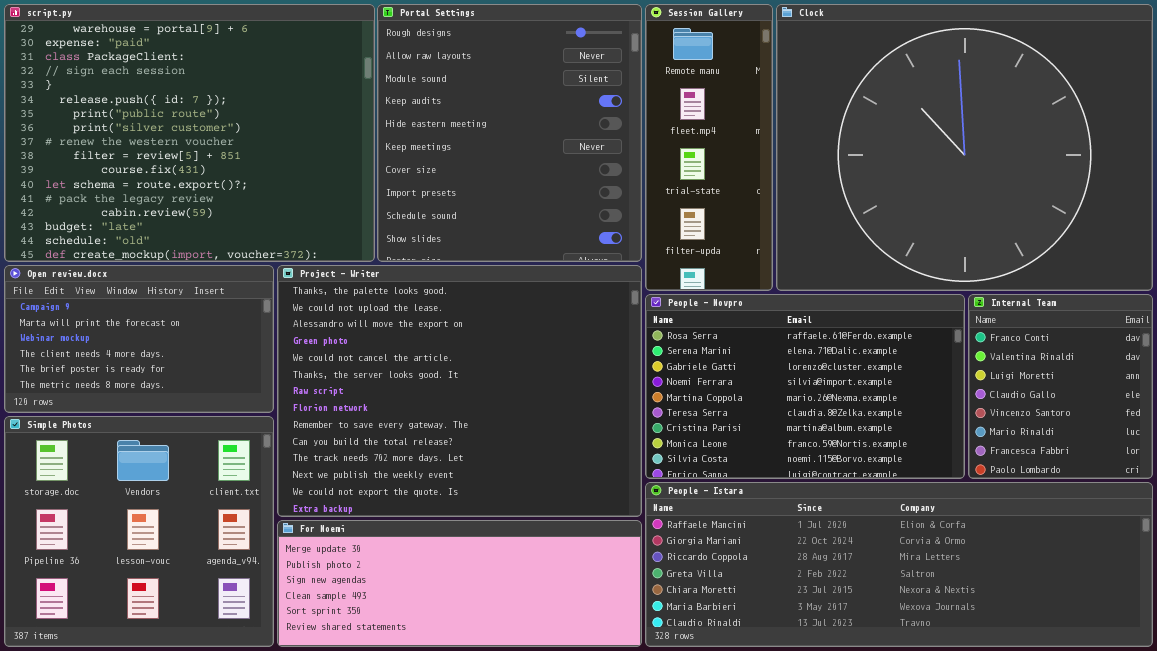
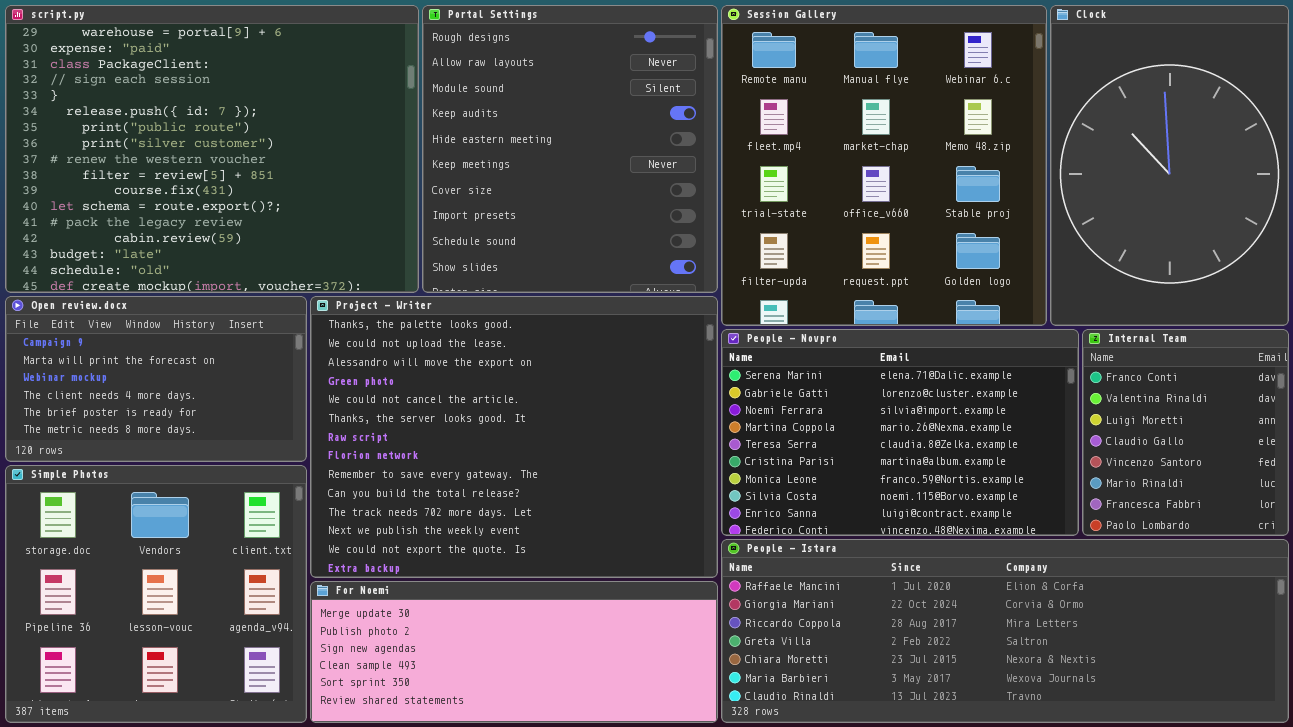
Session Gallery: [645,4,773,291] -> [721,5,1047,326], resized
Clock: [776,4,1153,291] -> [1050,5,1289,326], resized
People - Novpro: [645,294,965,479] -> [721,329,1079,536], scrolled down 1 row

